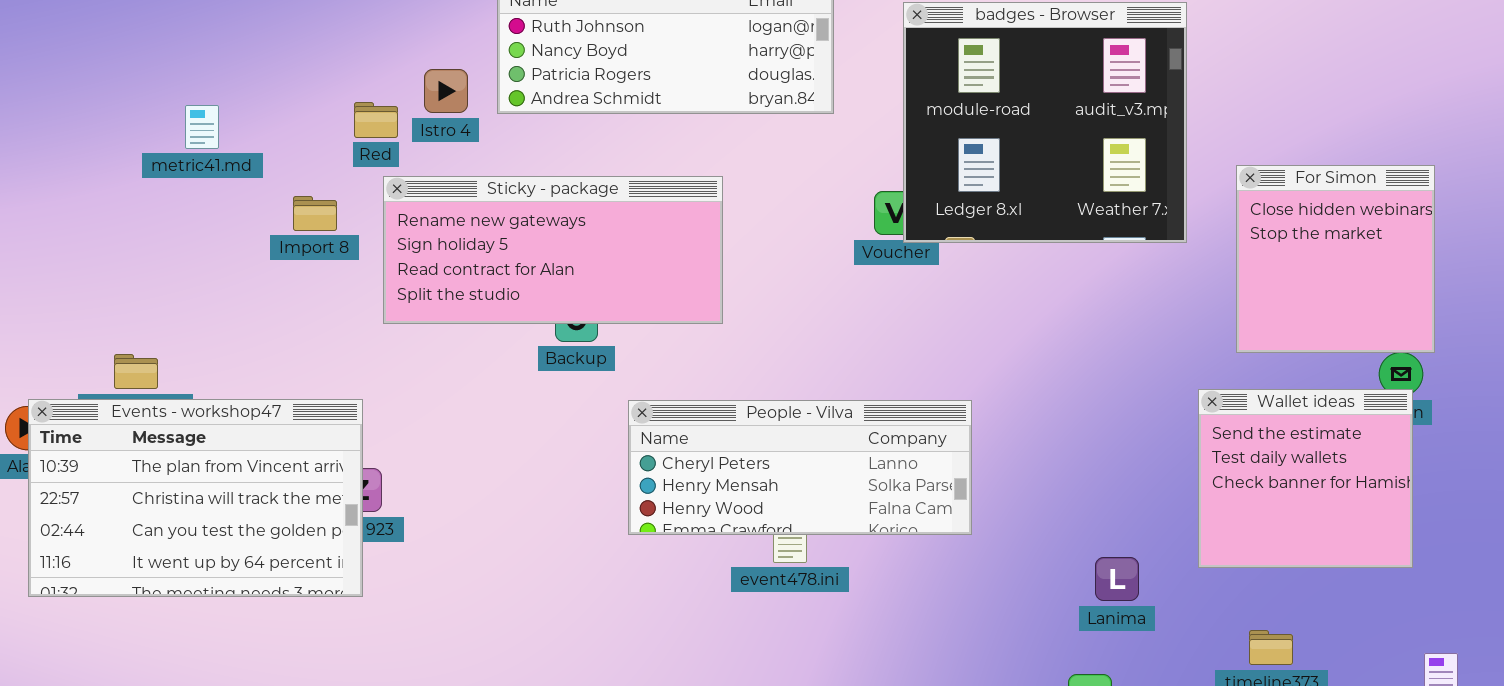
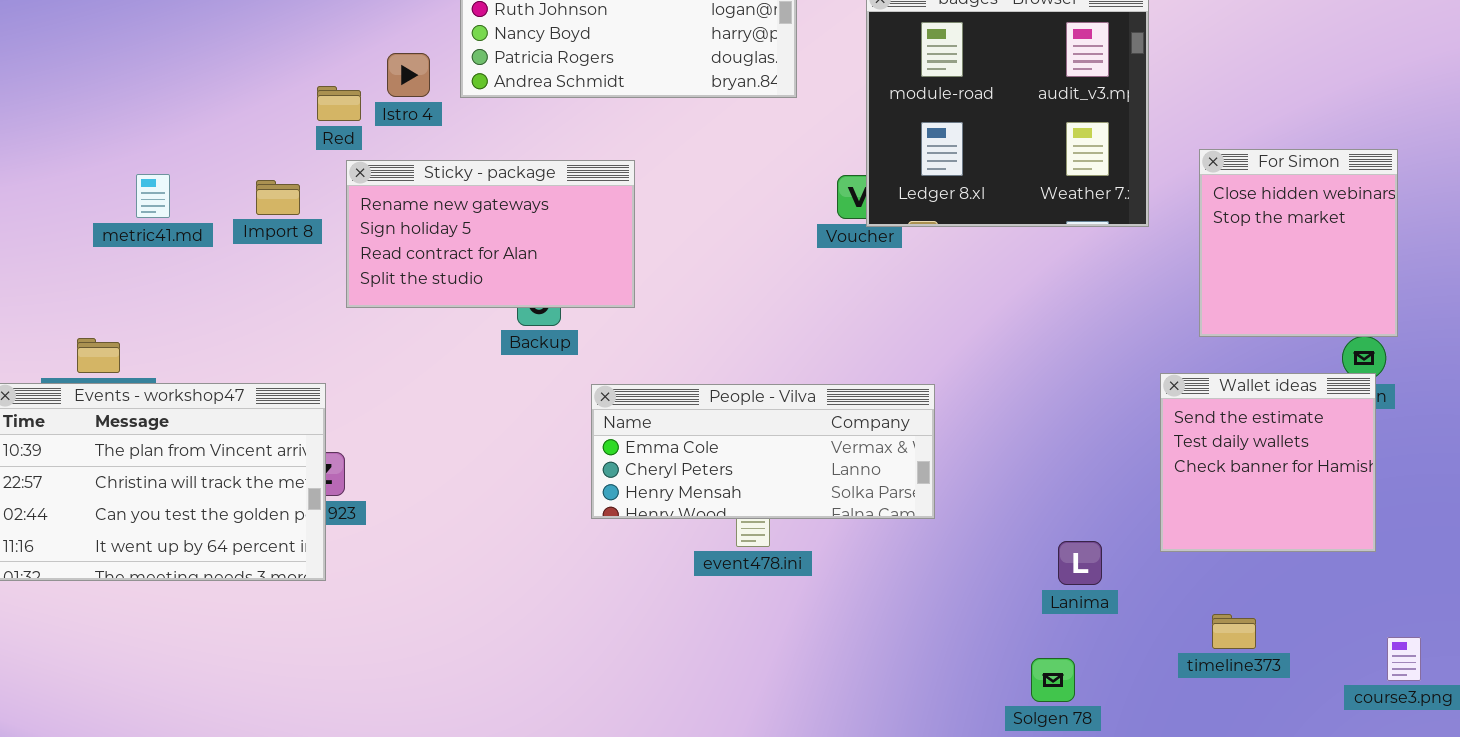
metric41.md: [185,105,219,149] -> [136,174,170,218], moved
Sticky - package: [383,176,723,324] -> [346,160,635,308], resized
People - Vilva: [628,400,972,535] -> [591,384,935,519], scrolled up 1 row

